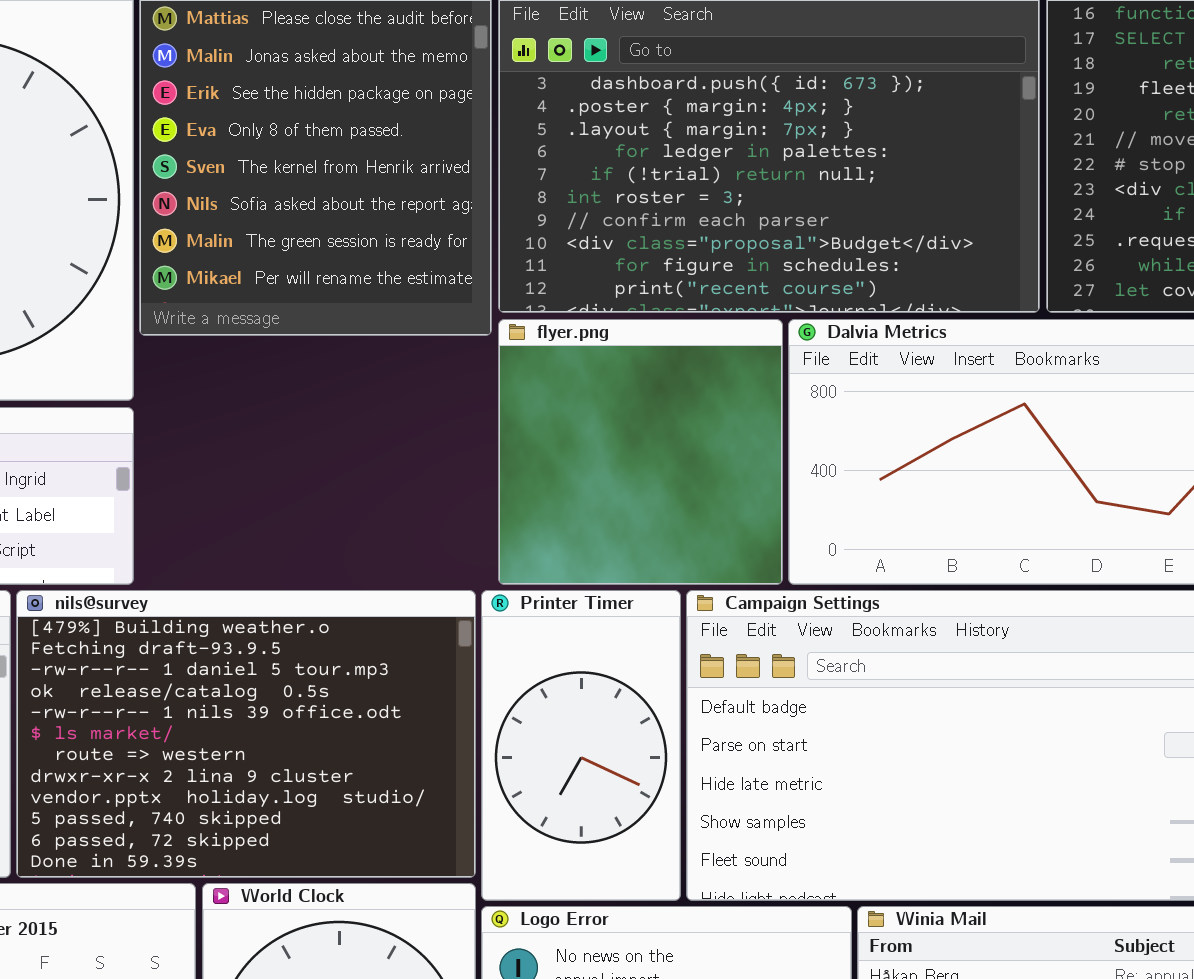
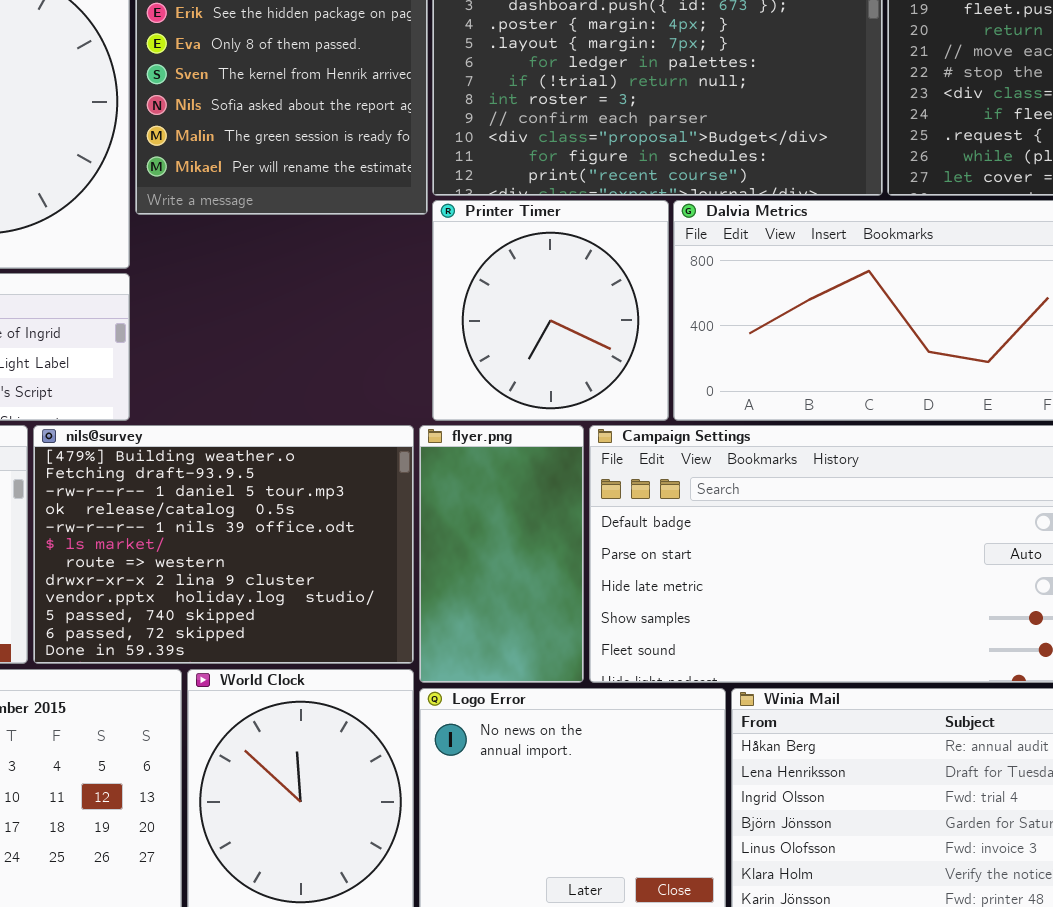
flyer.png: [498,319,783,585] -> [419,425,584,683], moved, resized
Printer Timer: [481,590,681,901] -> [432,200,669,421], moved, resized

